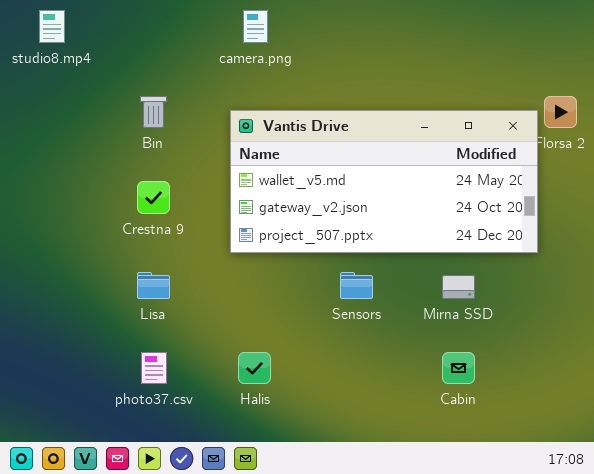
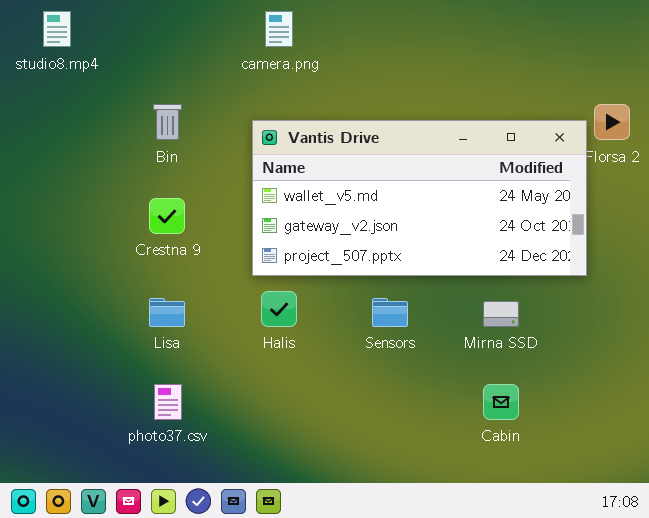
Halis: [238,352,271,384] -> [261,291,297,327], moved

